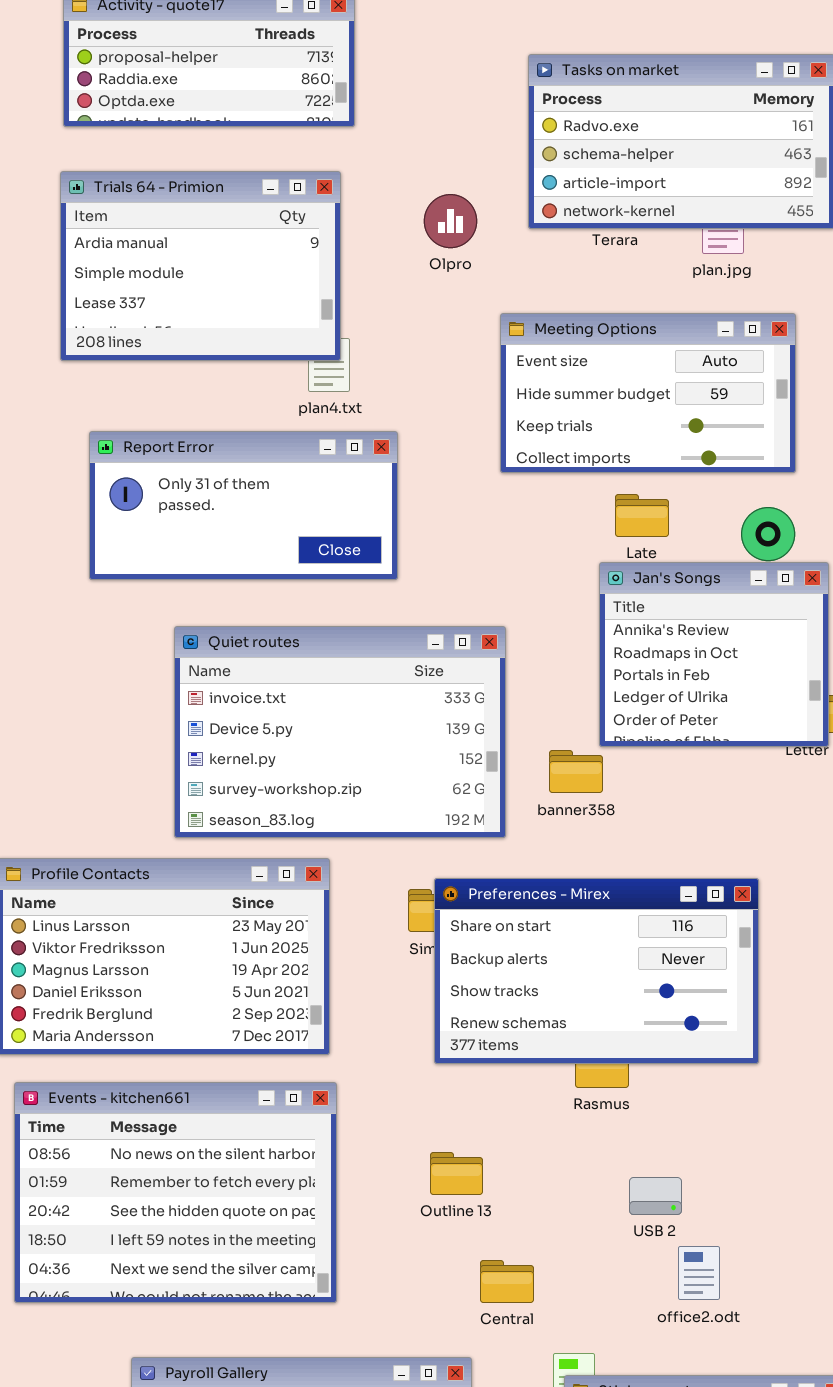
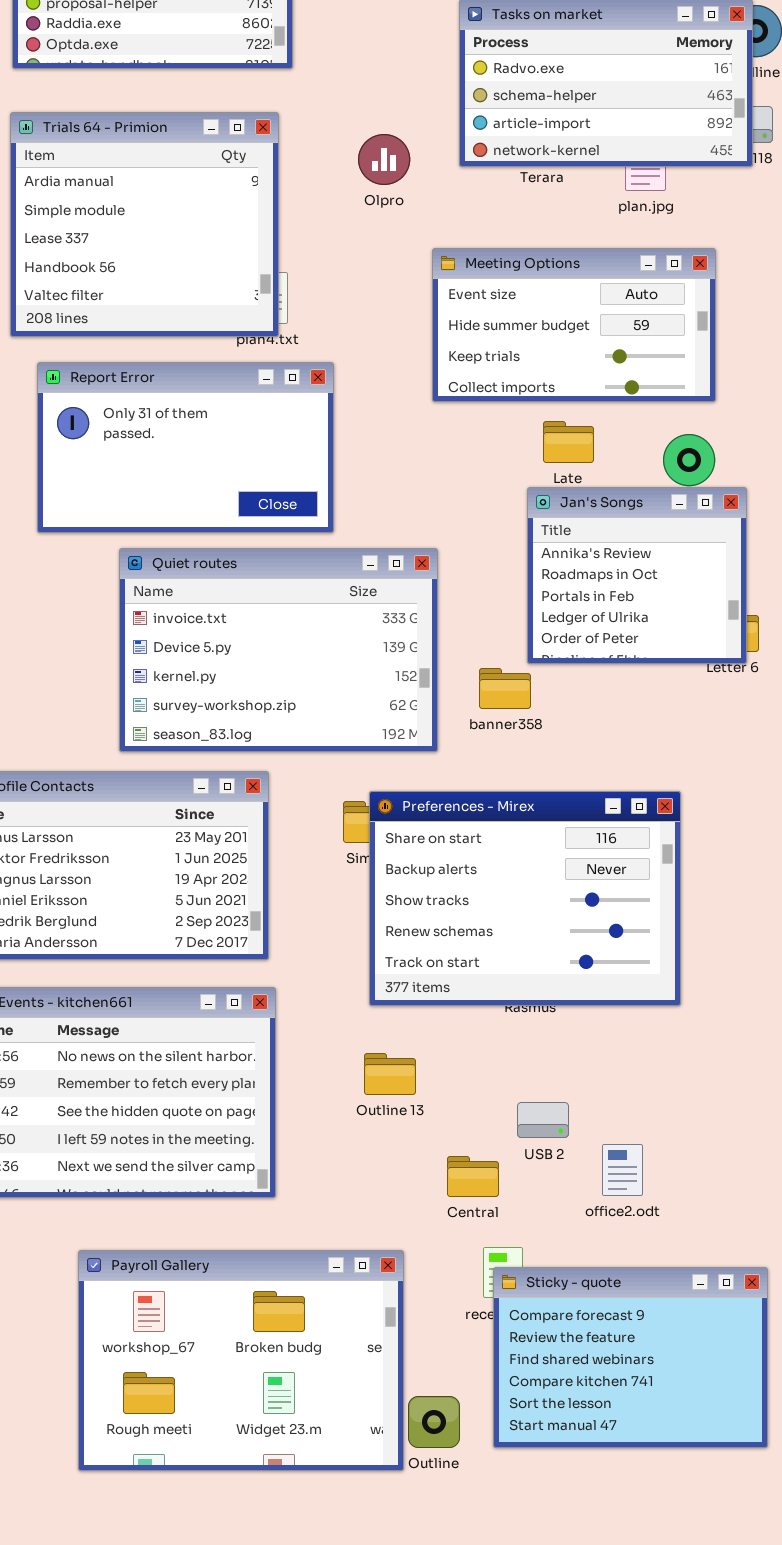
Trials 64 - Primion: [60,171,341,361] -> [10,112,279,337], resized
Report Error: [89,431,398,580] -> [37,362,334,533], resized
Preferences - Mirex: [434,878,759,1064] -> [369,791,681,1006], resized
USB 2: [629,1177,682,1215] -> [517,1102,569,1138], moved
Central: [480,1260,534,1303] -> [447,1156,499,1197], moved

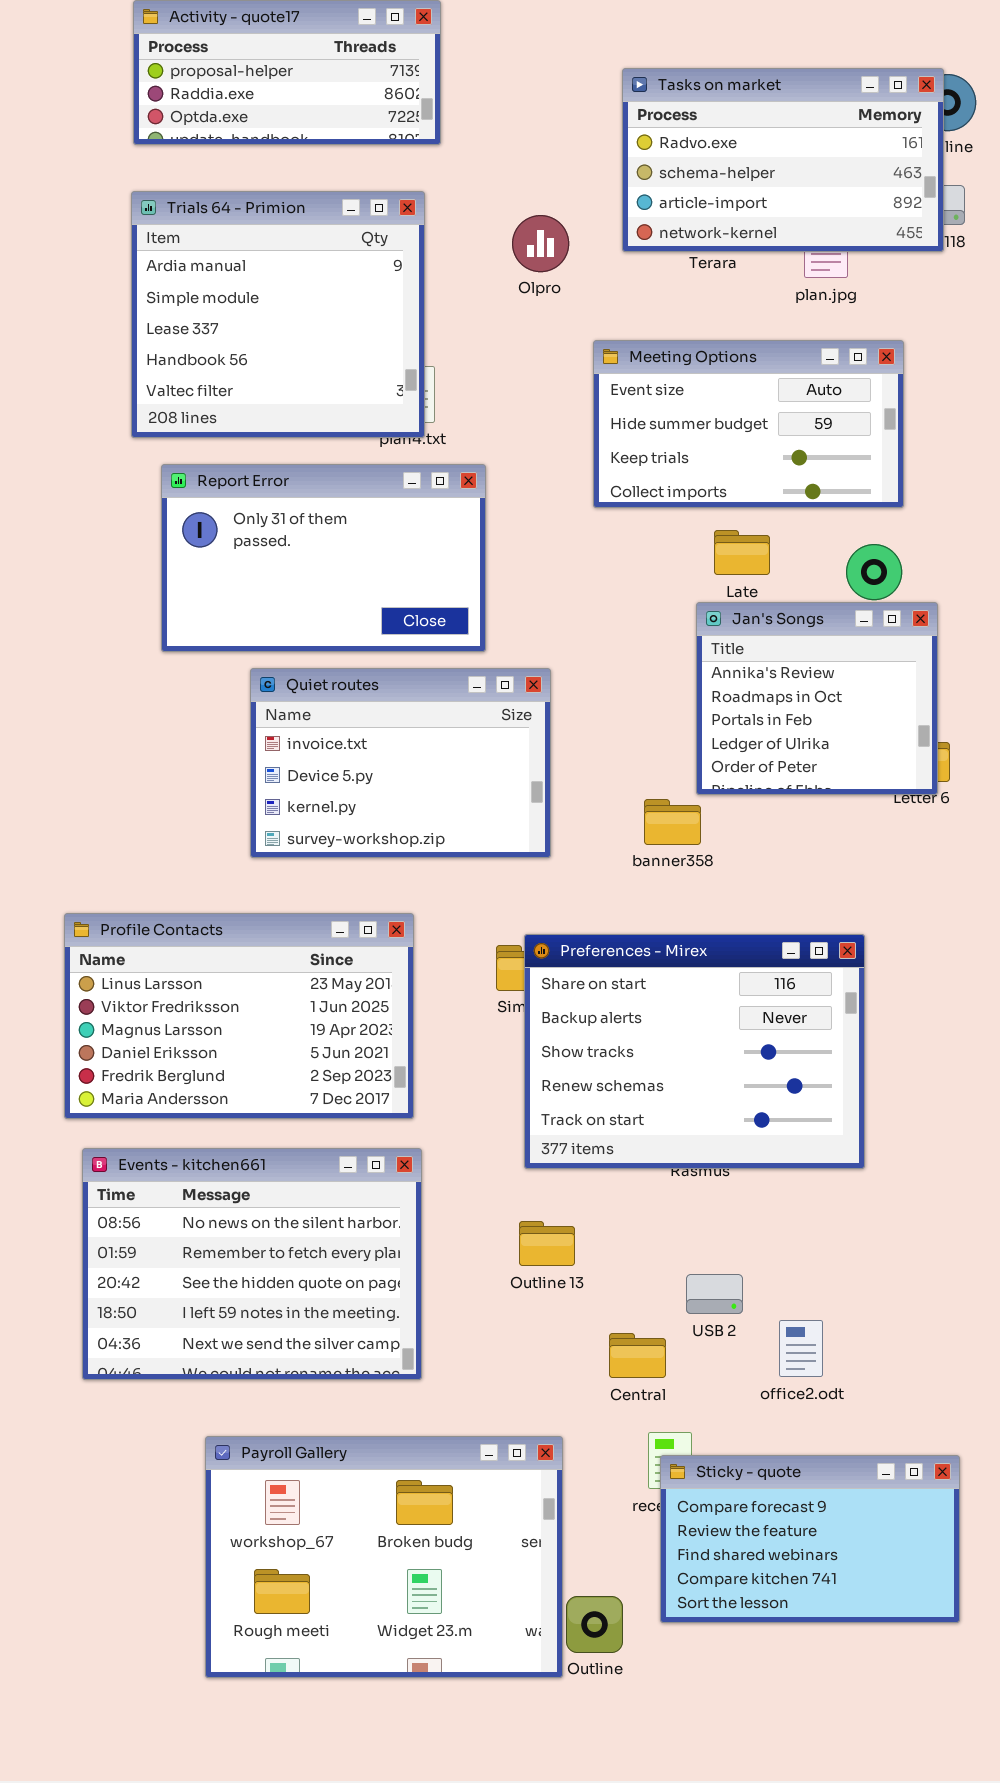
Quiet routes: [119,548,438,752] -> [250,668,551,858], resized
Sticky - quote: [493,1267,768,1448] -> [660,1455,960,1623], resized

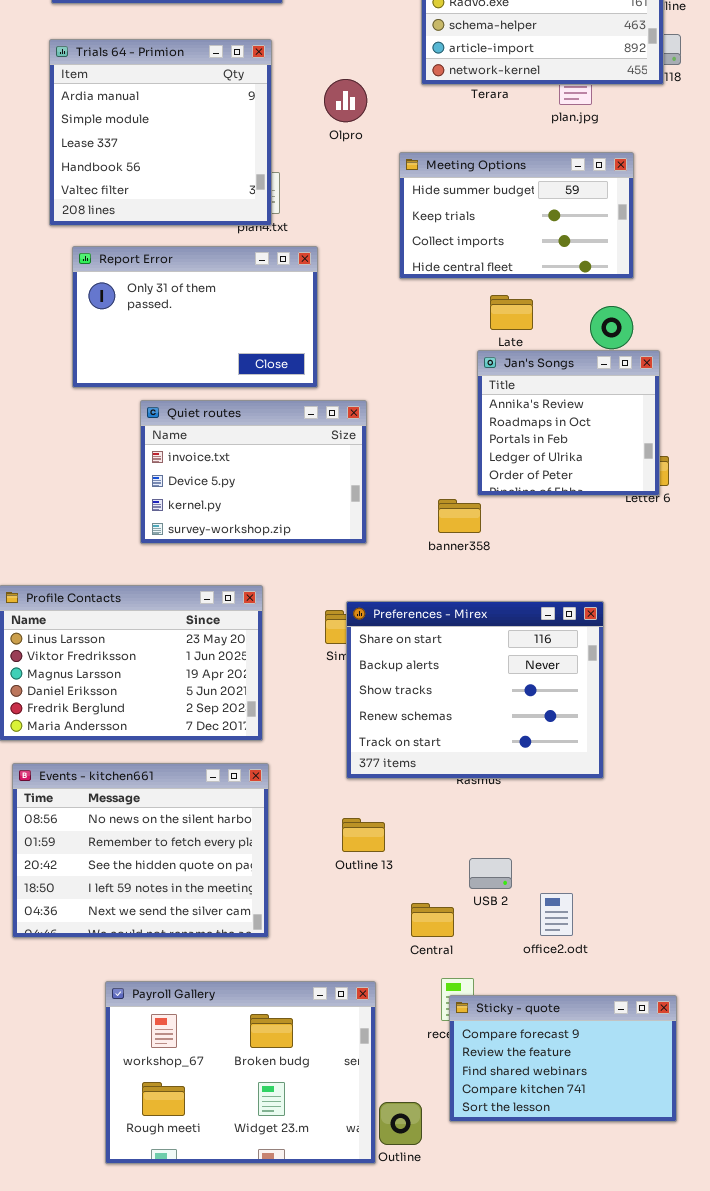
Olpro: [512,215,569,272] -> [324,79,367,122], moved
Meeting Options: [593,340,904,508] -> [399,152,634,279], scrolled down 1 row

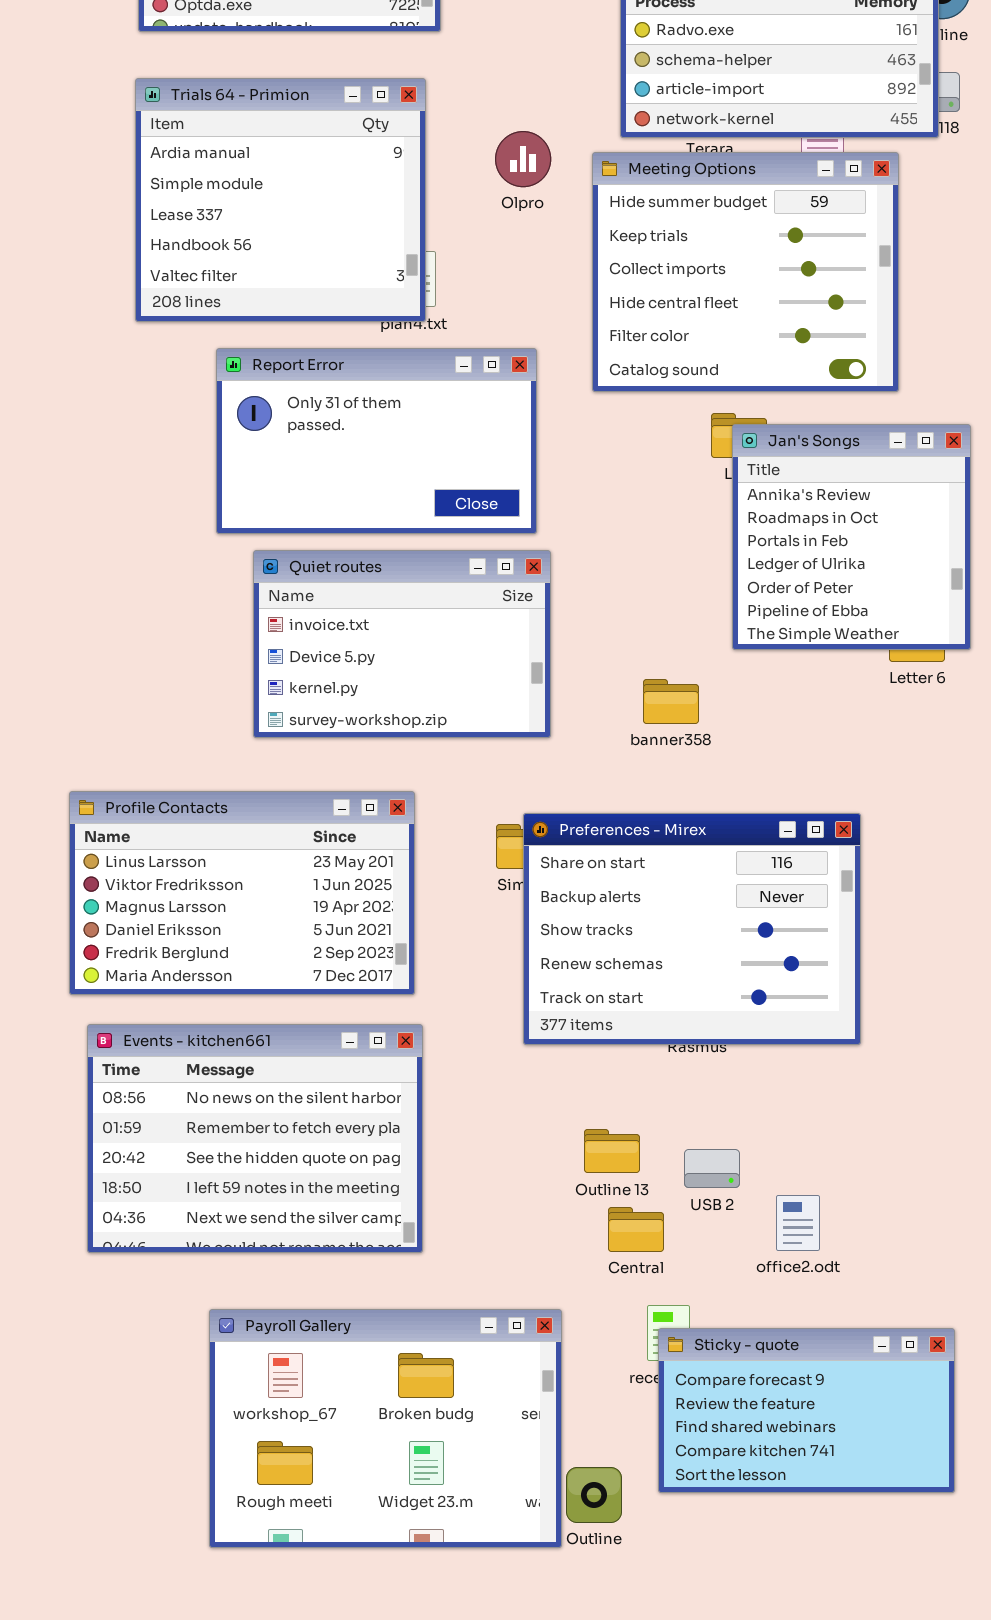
Meeting Options: [399,152,634,279] -> [592,152,899,392], resized
Report Error: [72,246,318,388] -> [216,348,537,534], moved
Jan's Songs: [477,350,660,496] -> [732,424,971,650], moved, resized
Outline 13: [342,818,385,852] -> [584,1129,640,1173], moved

